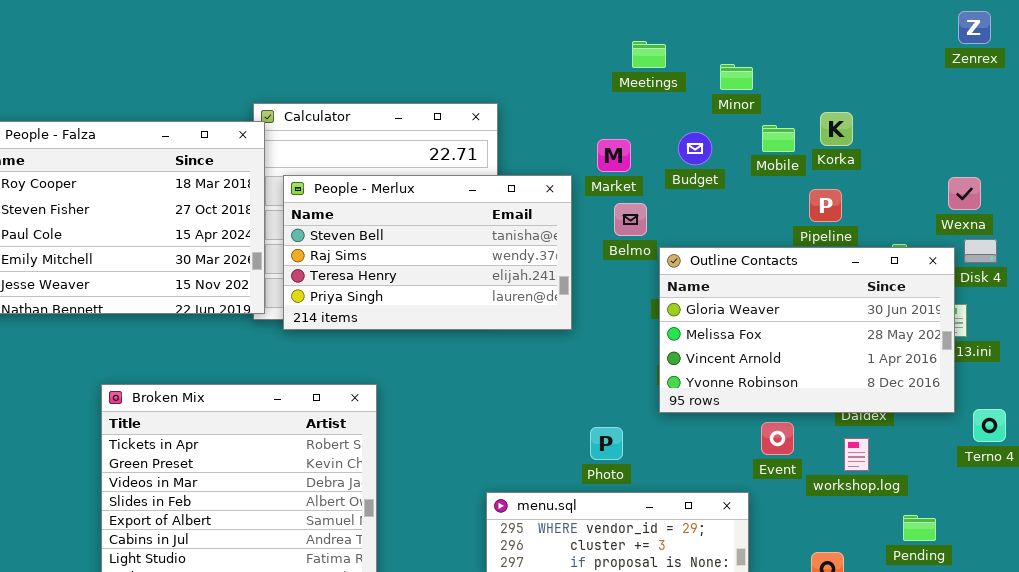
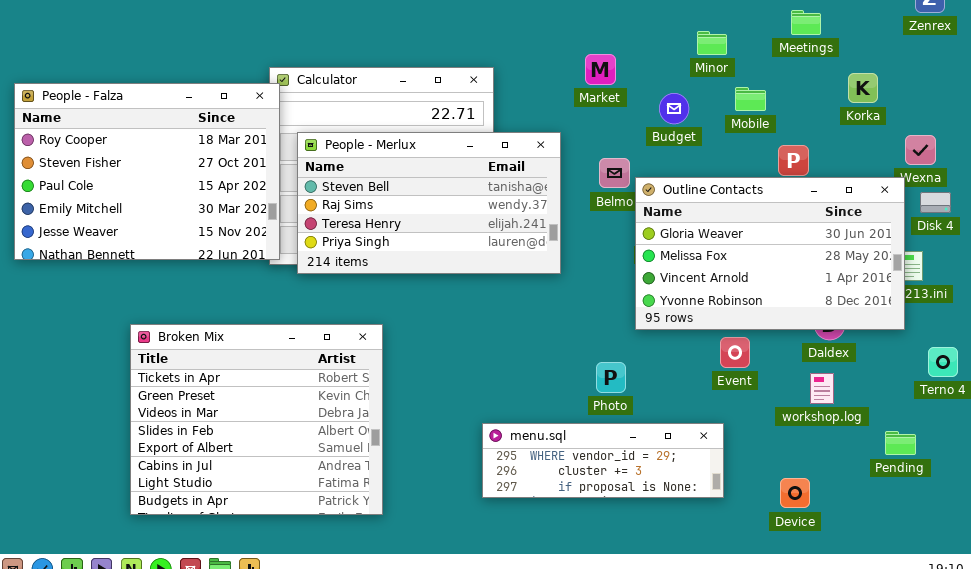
Meetings: [632,41,666,68] -> [791,10,821,35], moved
Korka: [820,112,853,146] -> [848,73,878,103], moved
Market: [597,139,631,172] -> [585,54,616,85], moved
Outline Contacts: [659,247,955,413] -> [635,177,905,330], moved
Event: [761,422,794,455] -> [720,337,750,368], moved
Photo: [590,427,623,460] -> [596,362,626,393], moved
Pending: [903,515,936,541] -> [885,431,916,455], moved

